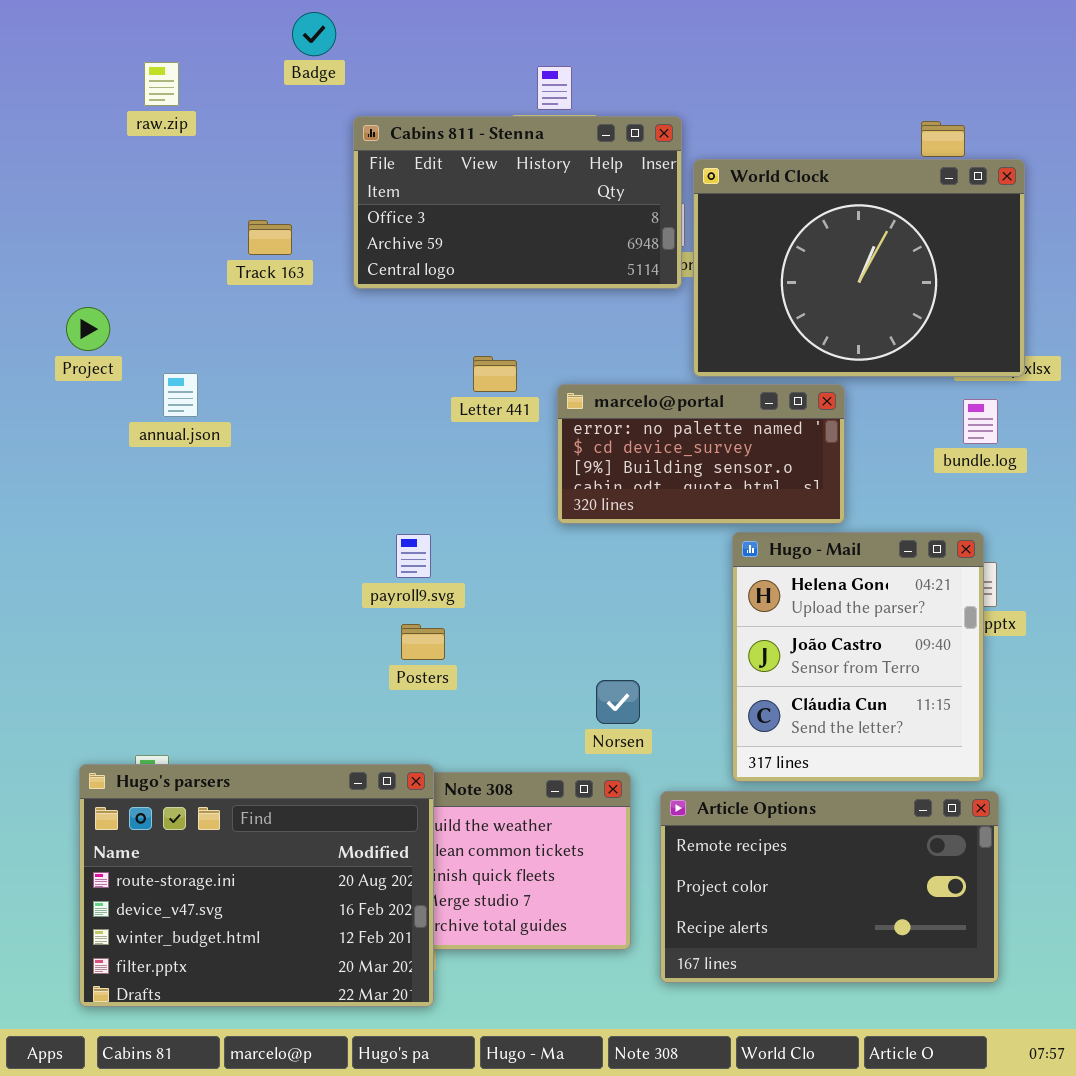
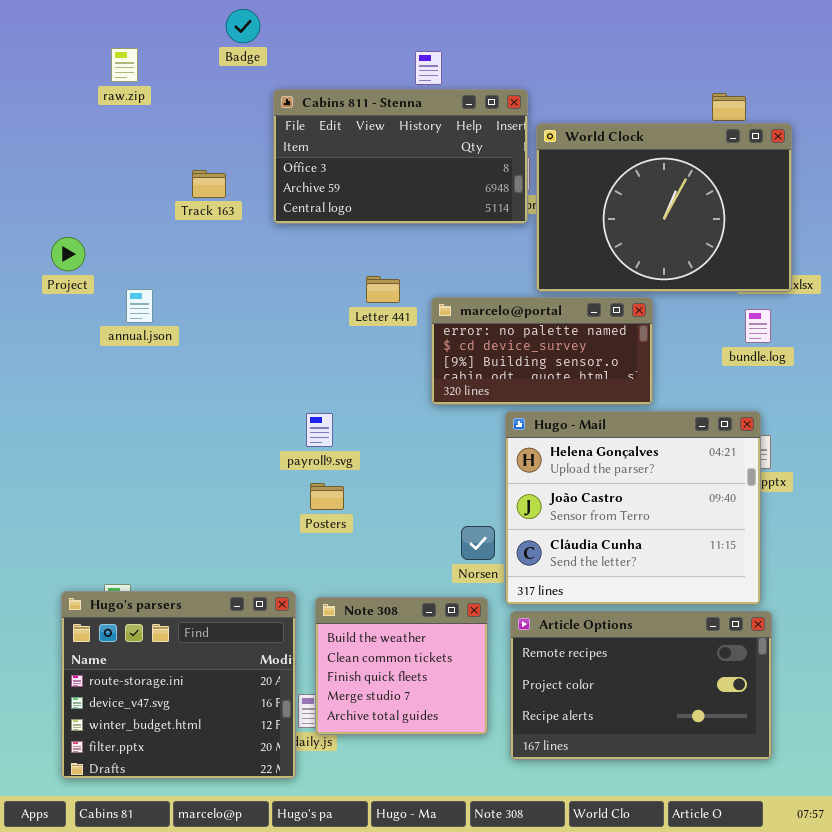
Hugo - Mail: [732,532,984,782] -> [505,411,761,605], resized
Hugo's parsers: [79,764,434,1007] -> [61,591,296,779], resized

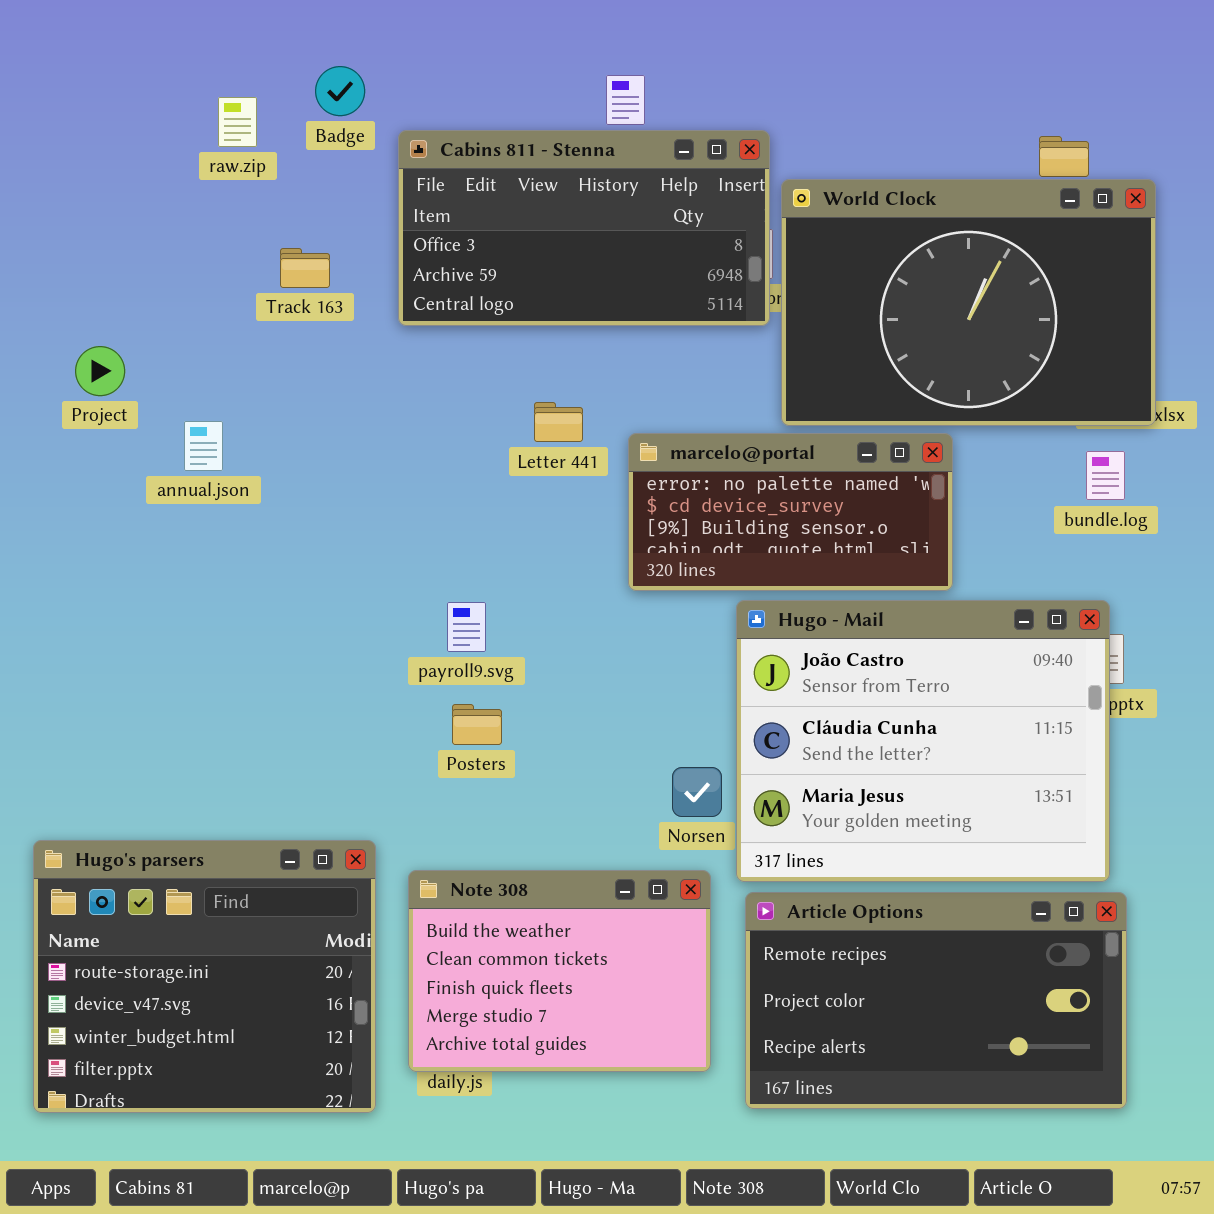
Badge: [226,9,260,43] -> [315,66,365,116], moved
raw.zip: [111,48,138,82] -> [218,97,257,147], moved
Hugo - Mail: [505,411,761,605] -> [736,600,1110,882], scrolled down 1 row
Hugo's parsers: [61,591,296,779] -> [33,840,376,1113], moved
Note 308: [315,597,488,735] -> [408,870,711,1072], resized

